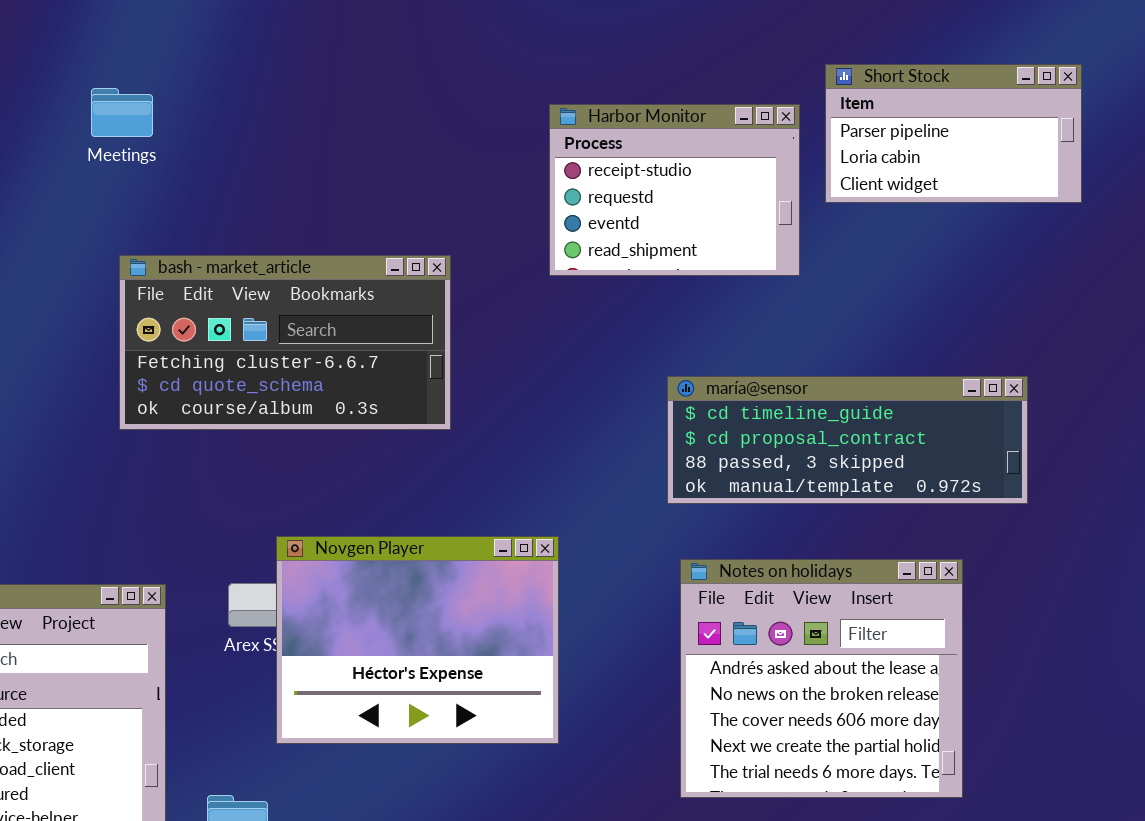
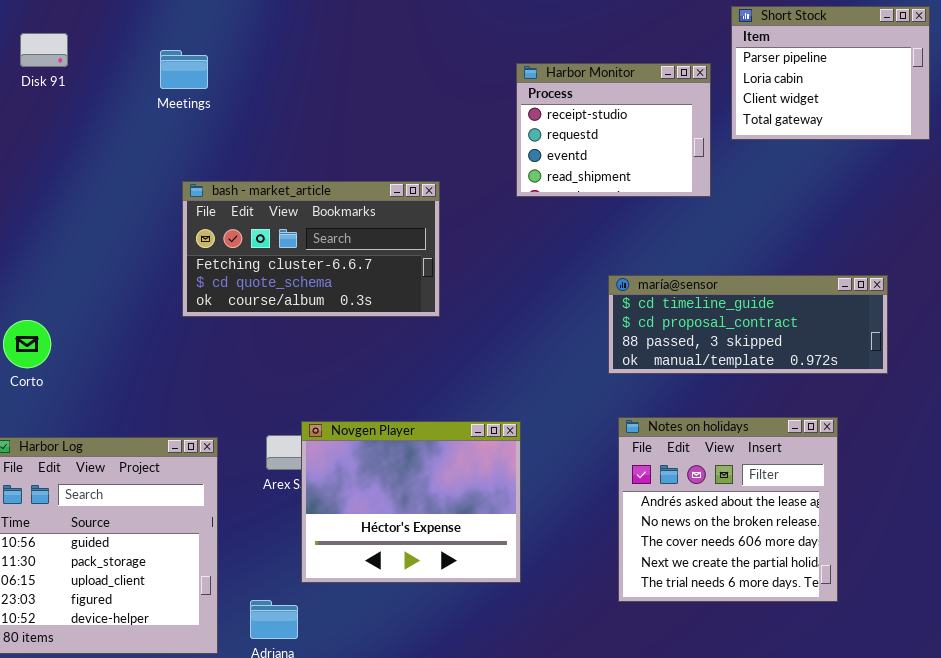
Short Stock: [825,64,1082,203] -> [731,6,930,140], resized
Novgen Player: [276,536,559,744] -> [301,421,521,583], moved

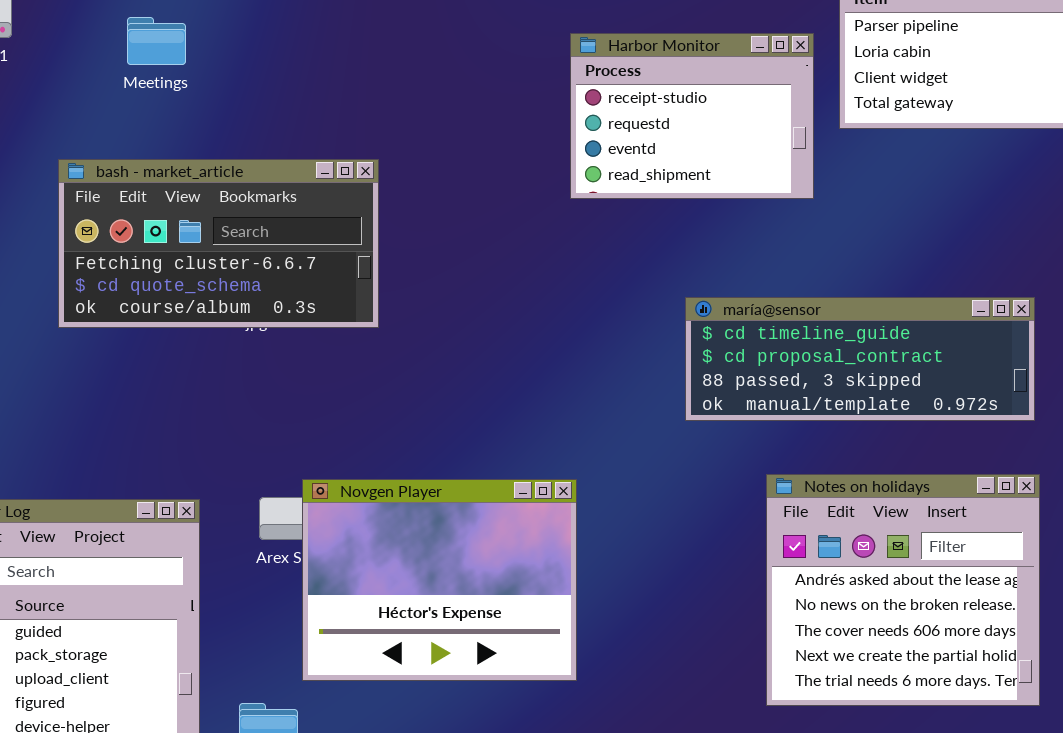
bash - market_article: [182,181,440,317] -> [58,159,379,328], moved
Notes on holidays: [618,417,838,602] -> [766,474,1040,706], moved

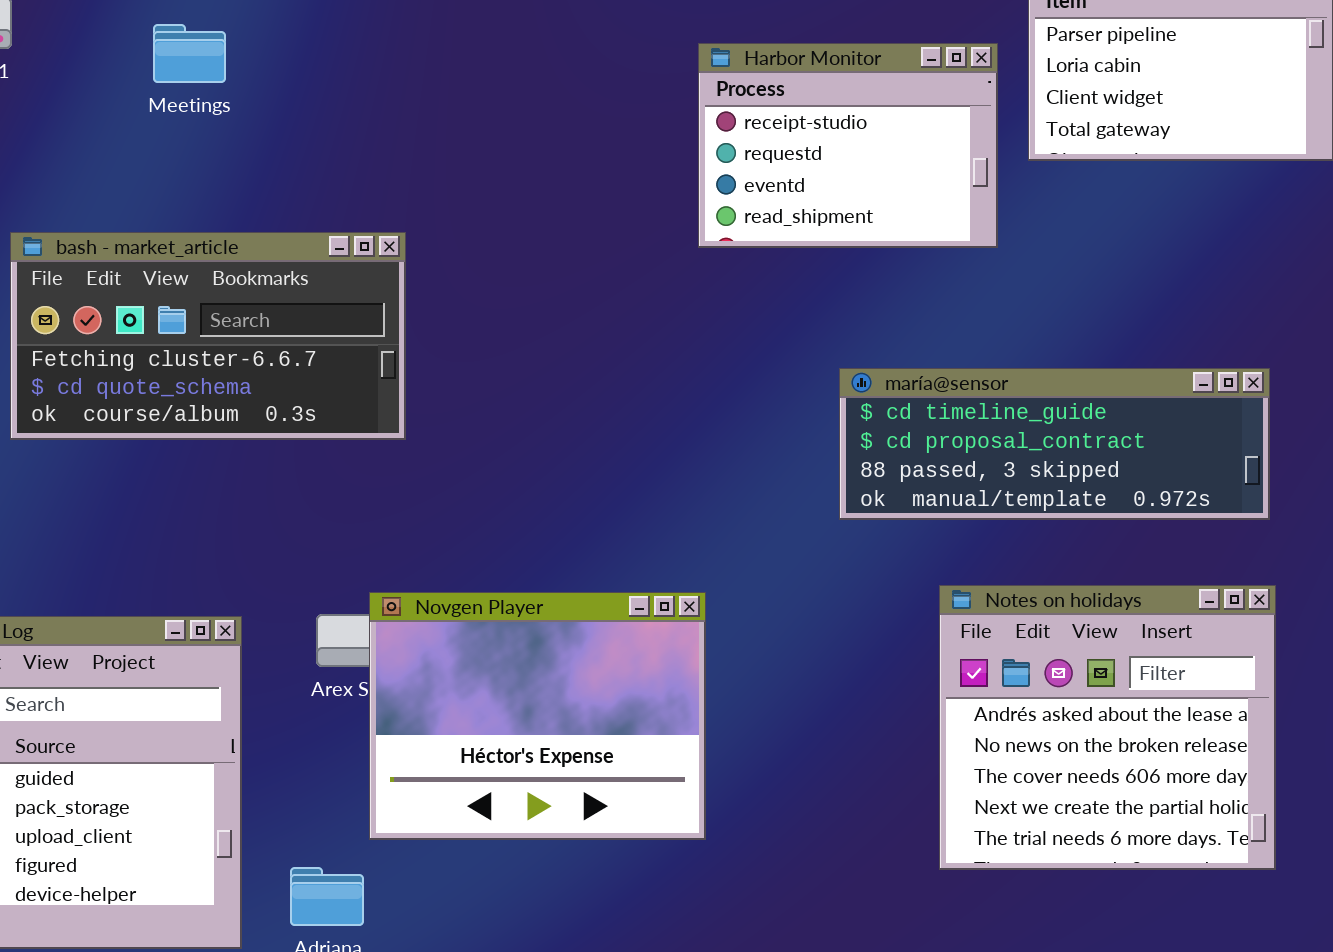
bash - market_article: [58,159,379,328] -> [10,232,406,440], moved

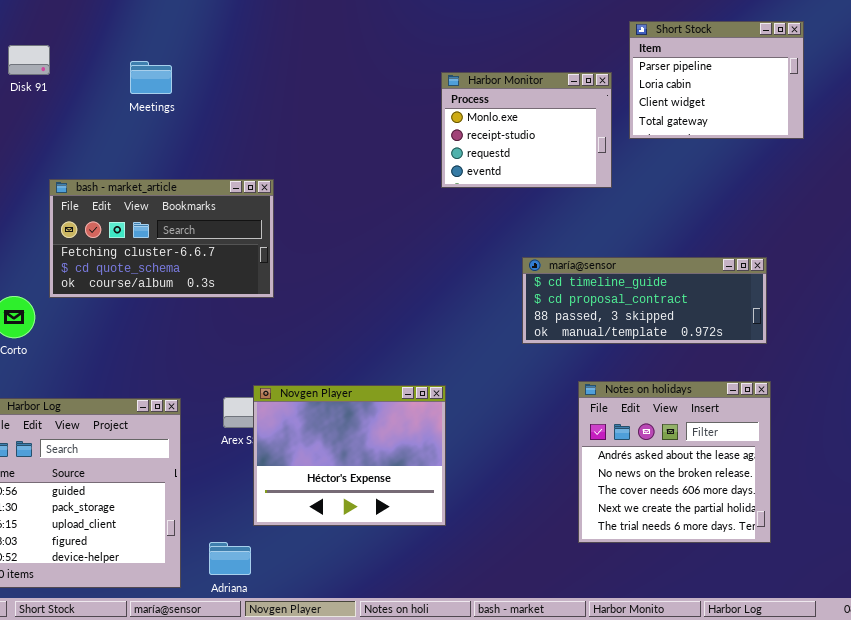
Harbor Monitor: [698,43,998,248] -> [441,72,612,188], scrolled up 1 row

